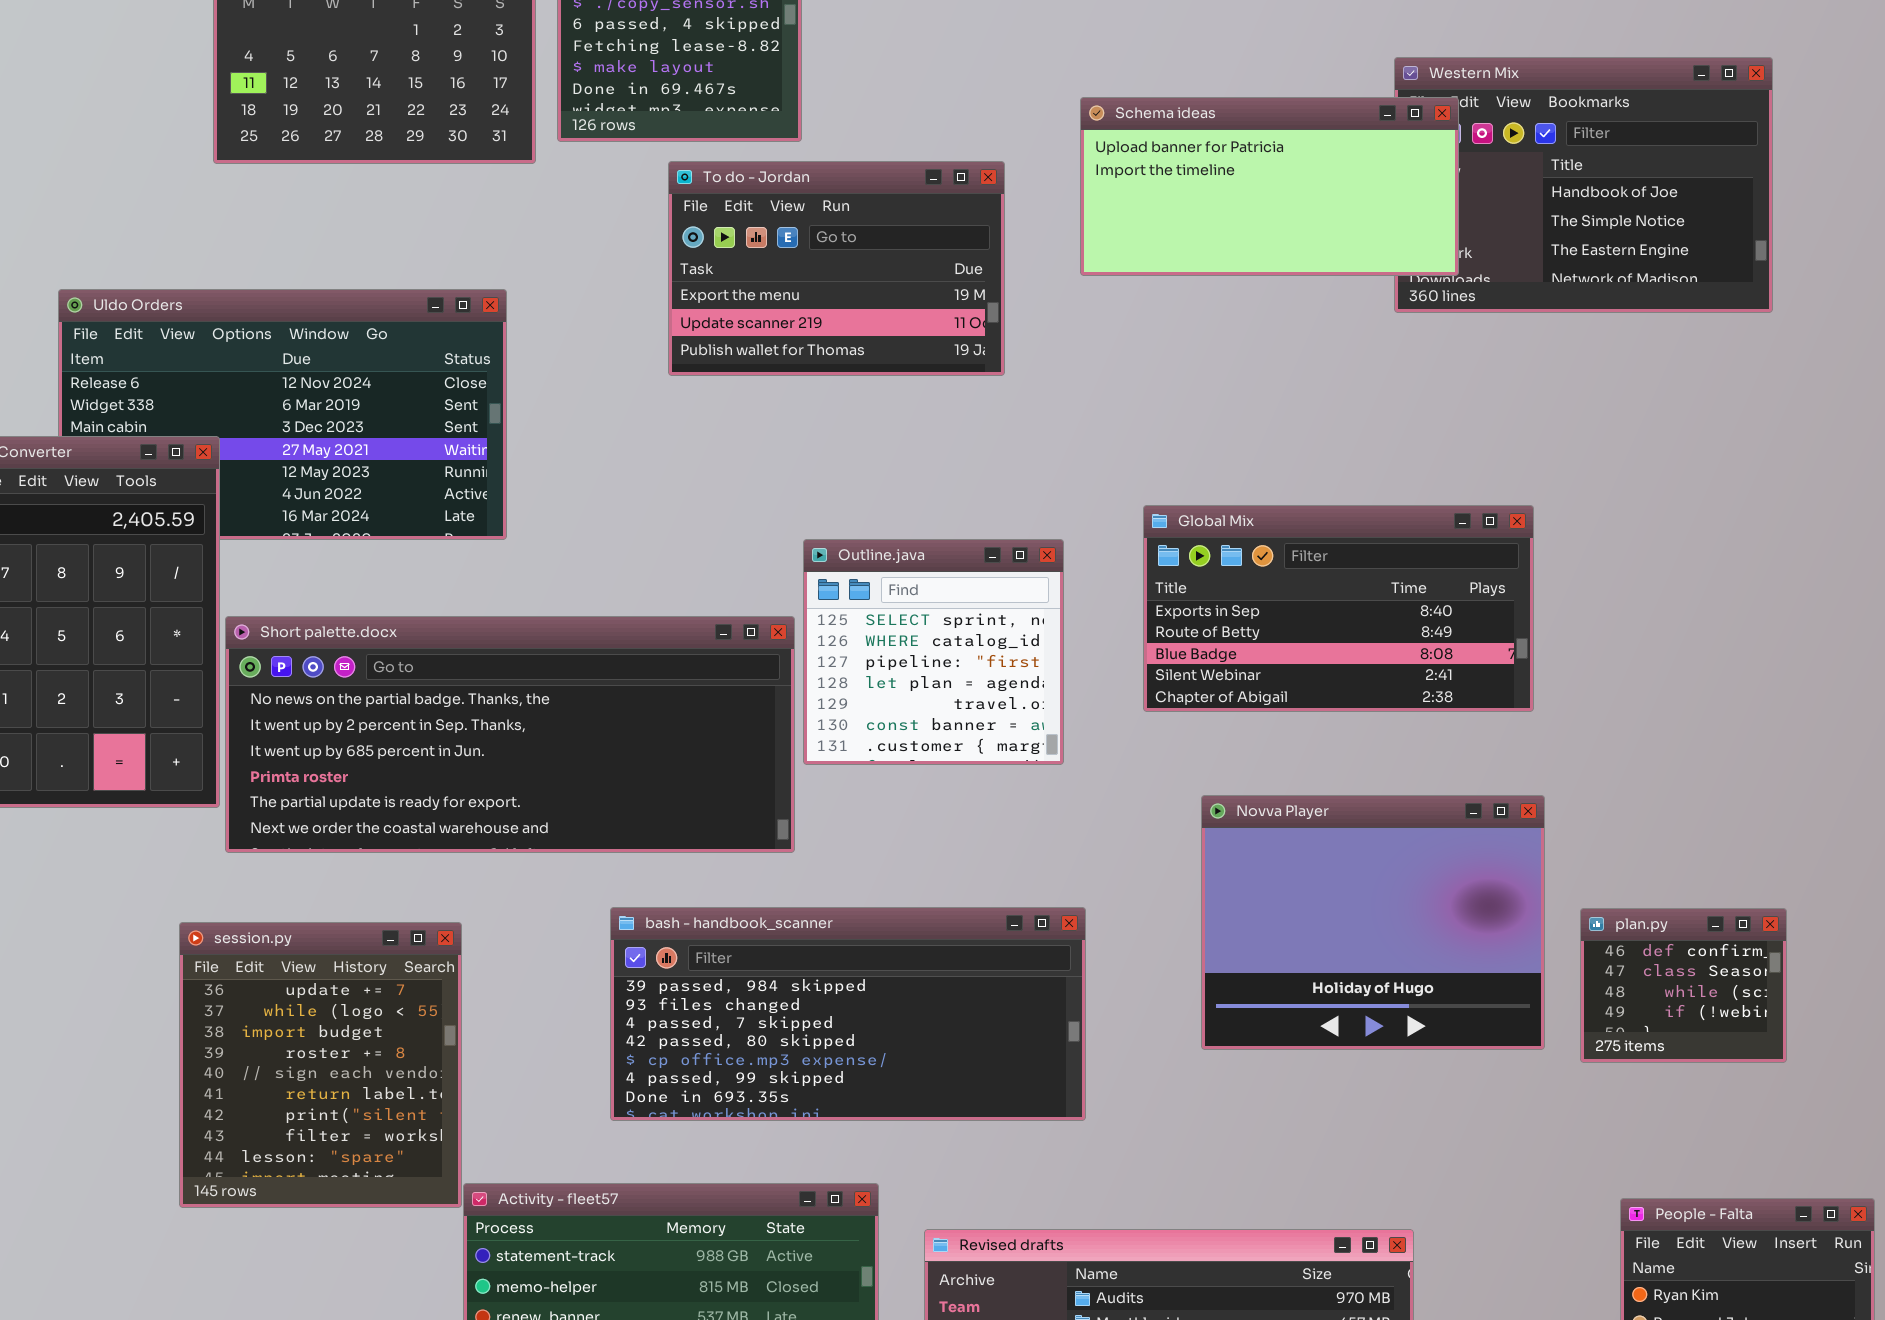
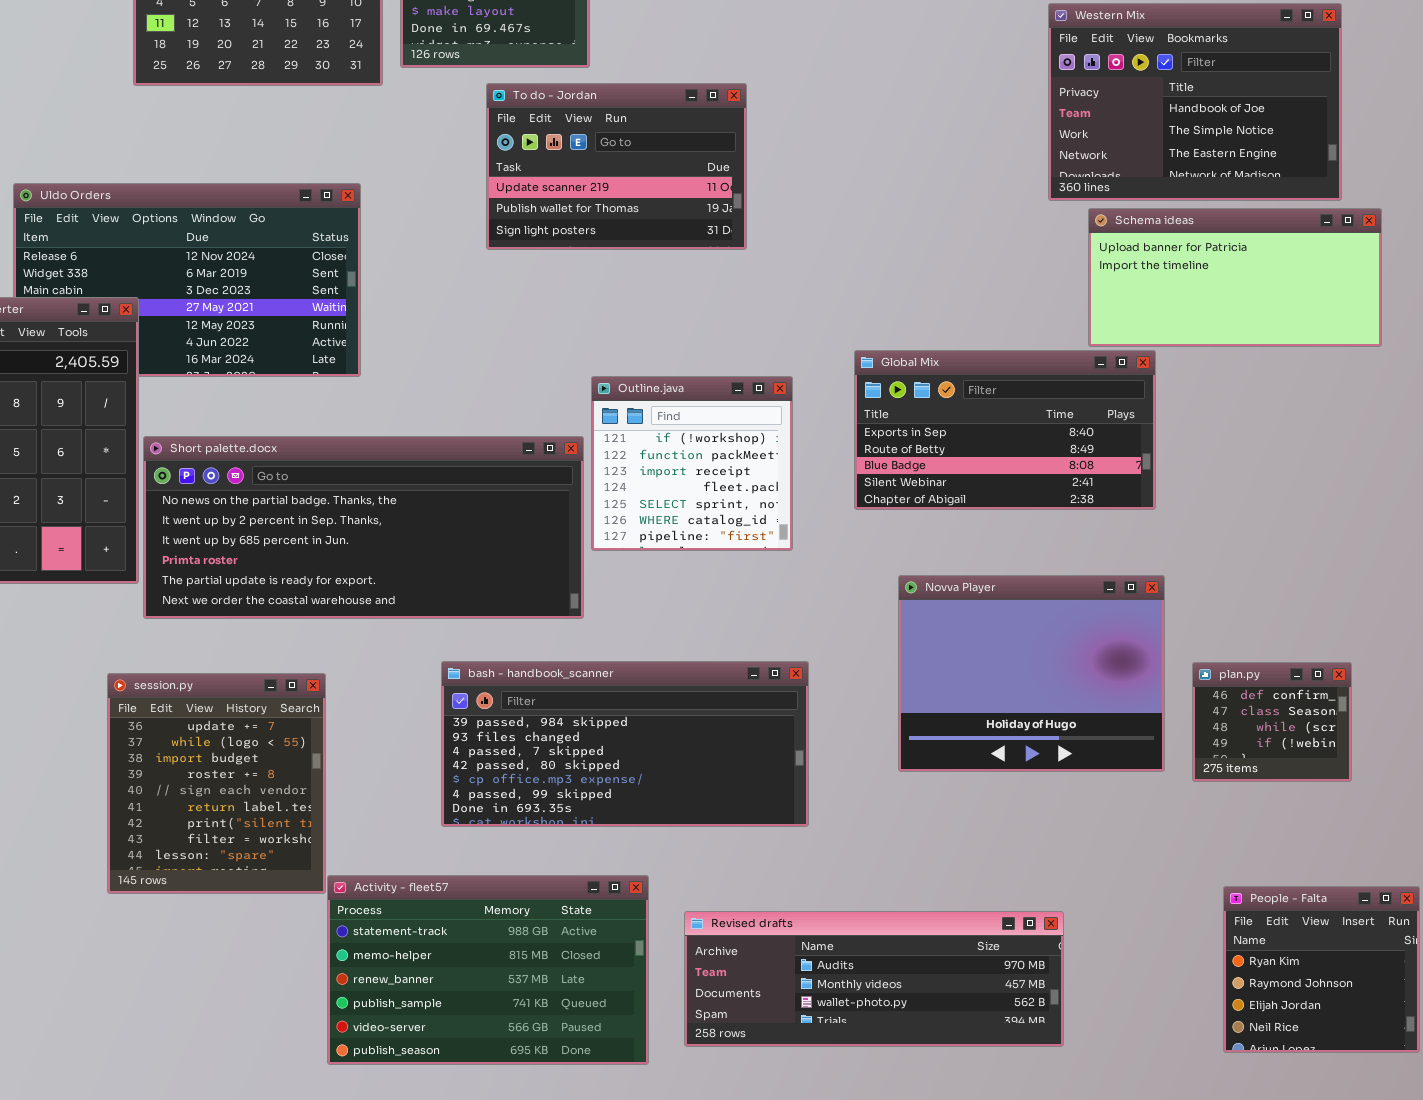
Schema ideas: [1080,97,1459,276] -> [1088,208,1382,347], moved
To do - Jordan: [668,161,1005,376] -> [486,83,747,250], scrolled down 1 row
Outline.java: [803,539,1064,765] -> [591,376,793,551], scrolled up 4 rows

